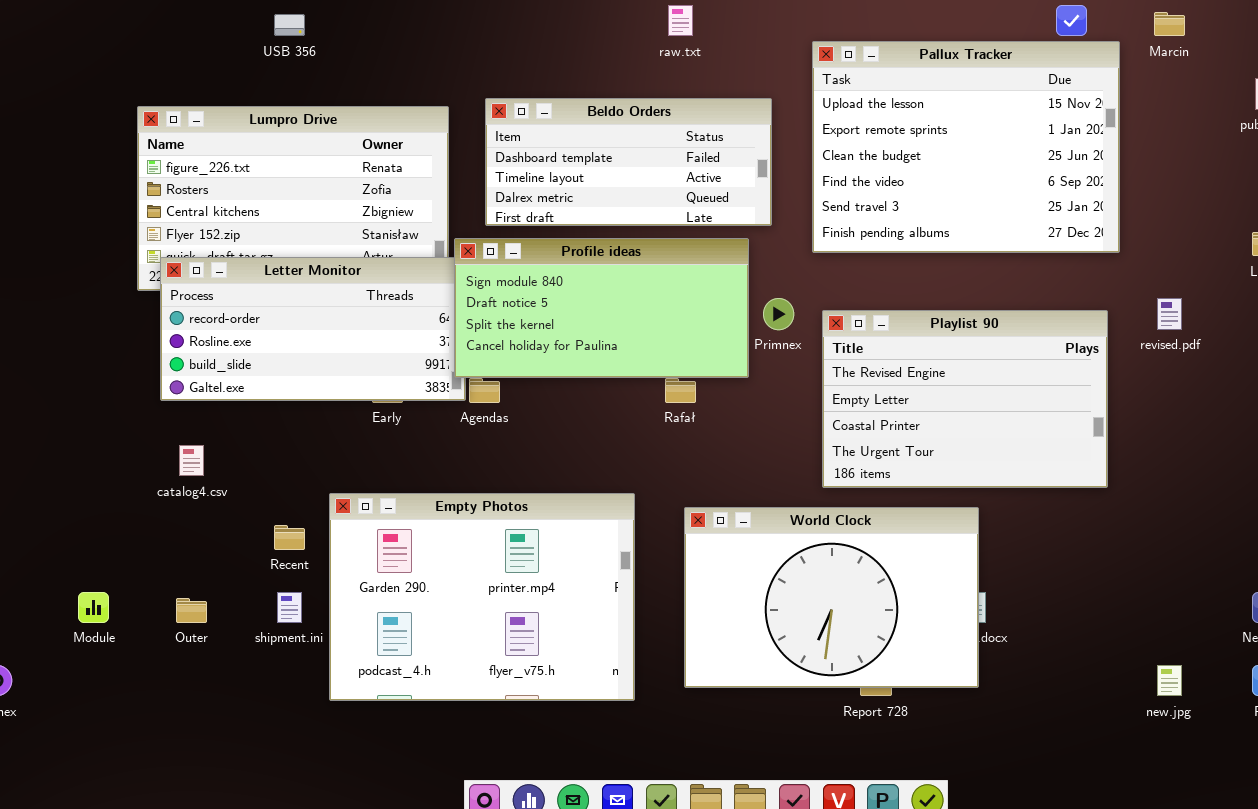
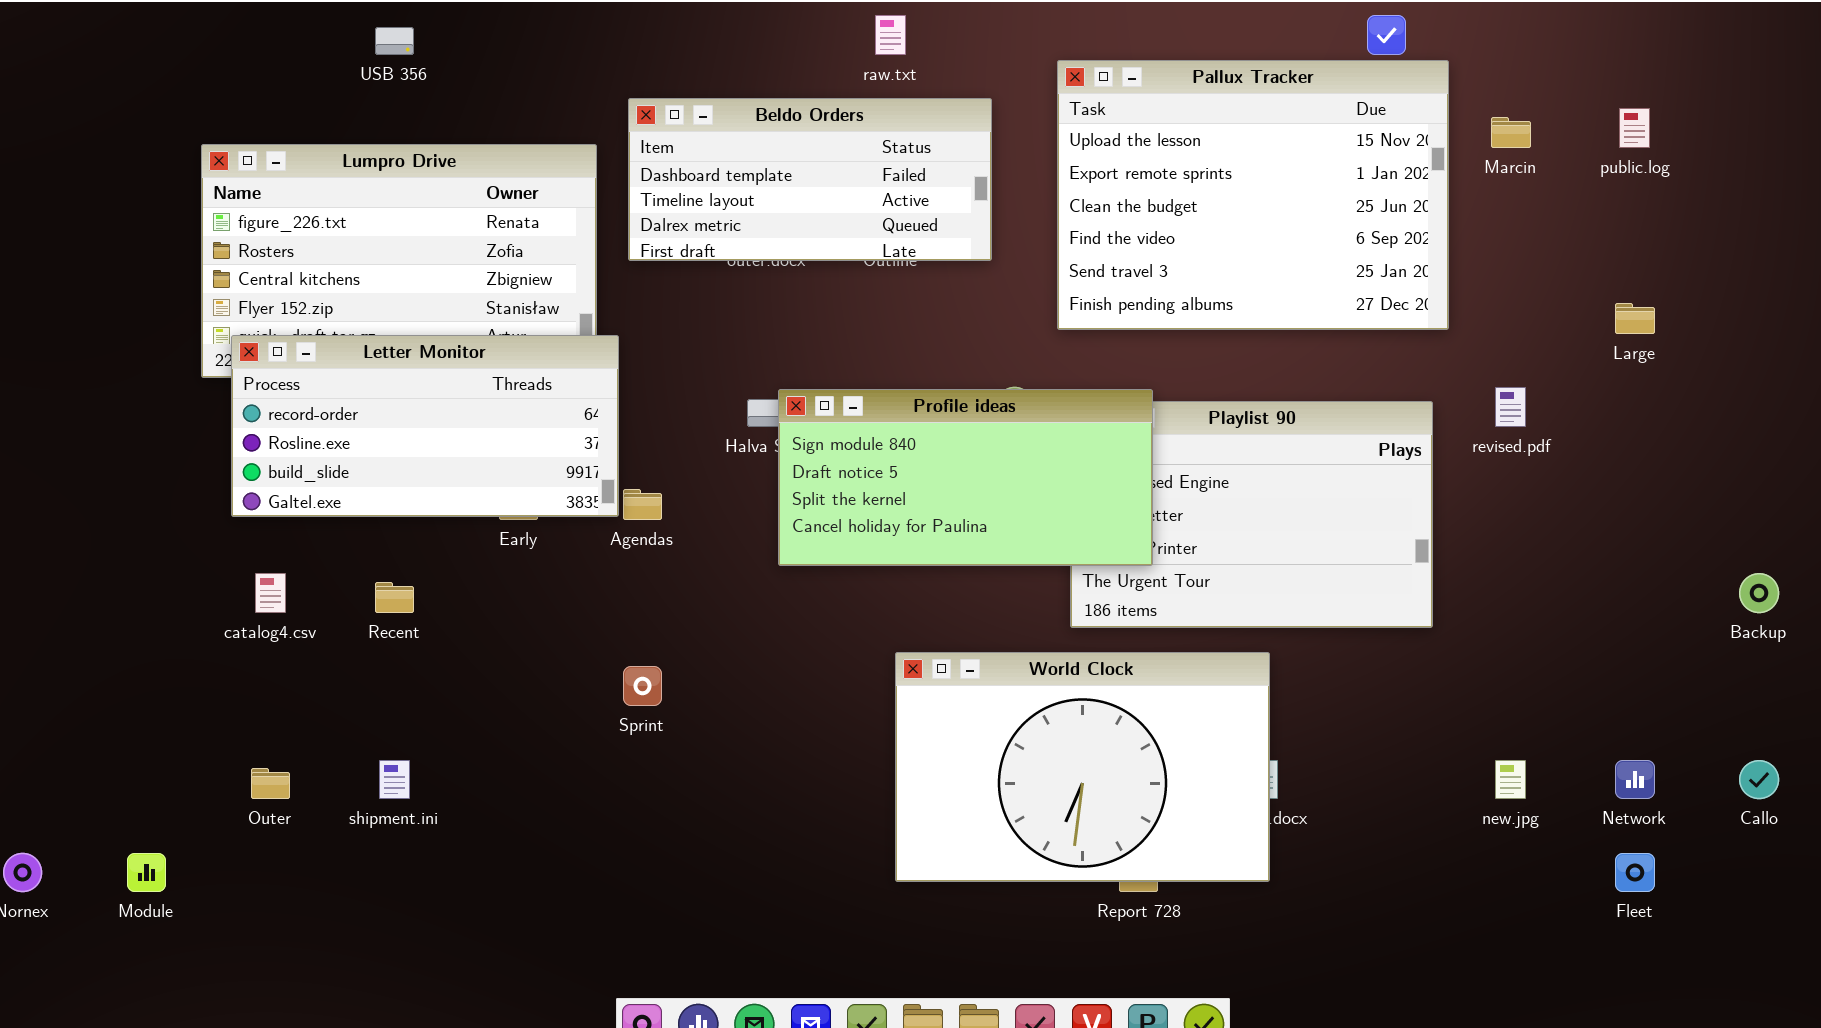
Marcin: [1154,12,1185,36] -> [1491,117,1531,148], moved
Beldo Orders: [485,98,772,226] -> [628,98,992,261], moved
Profile ideas: [454,238,749,378] -> [778,389,1153,566], moved
Empty Photos: [329,493,635,701] -> none, closed
Recent: [274,525,305,550] -> [375,582,414,613], moved
Module: [78,592,109,623] -> [127,853,166,892], moved
new.jpg: [1157,665,1182,696] -> [1495,760,1526,799], moved

